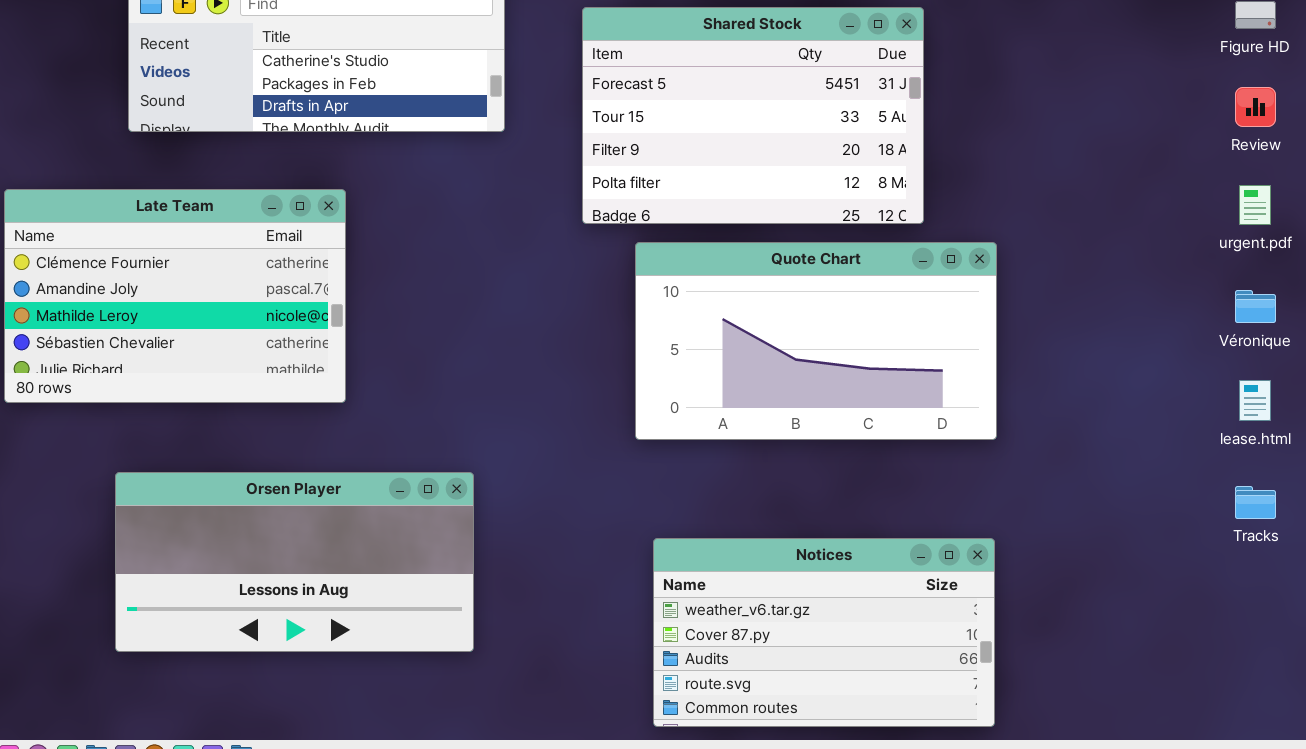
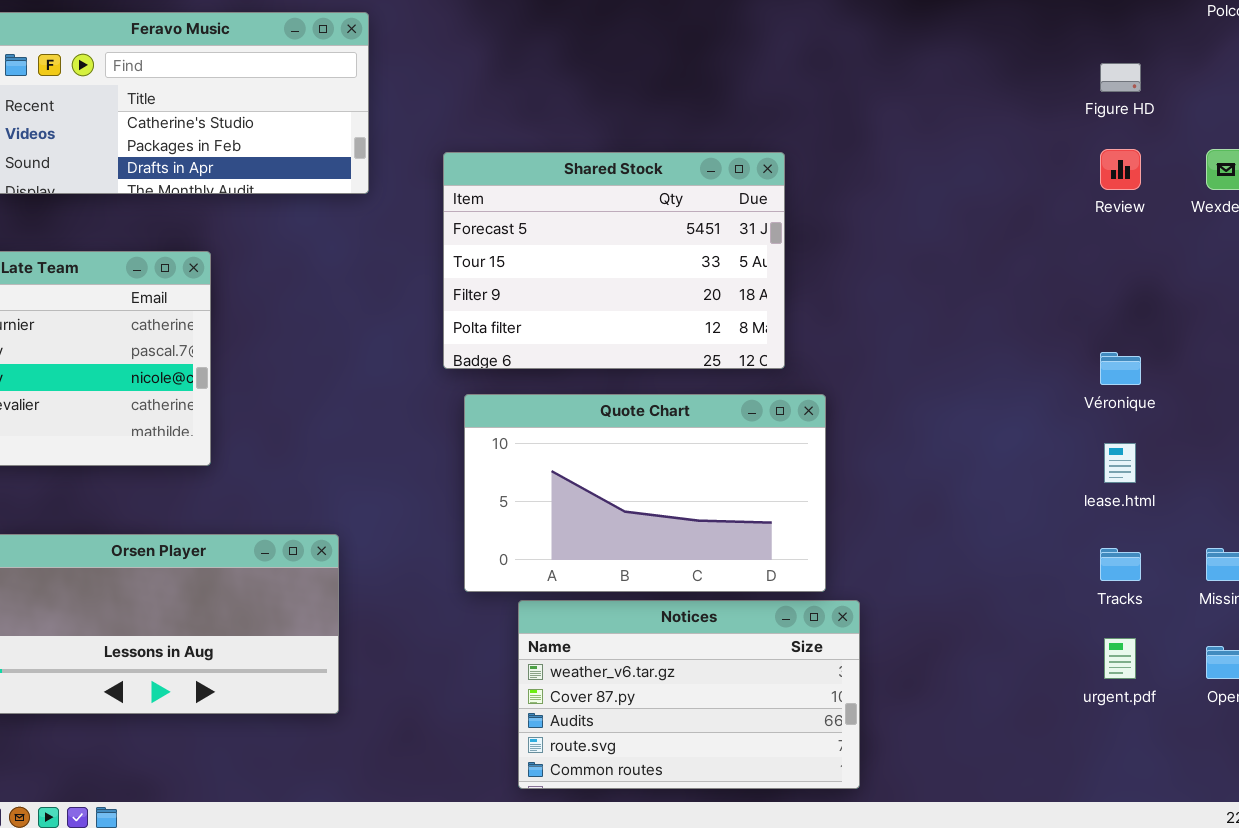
Shared Stock: [582,7,924,224] -> [443,152,785,369], moved
urgent.pdf: [1239,185,1271,225] -> [1104,638,1136,679], moved
Quote Chart: [635,242,997,440] -> [464,394,826,592], moved

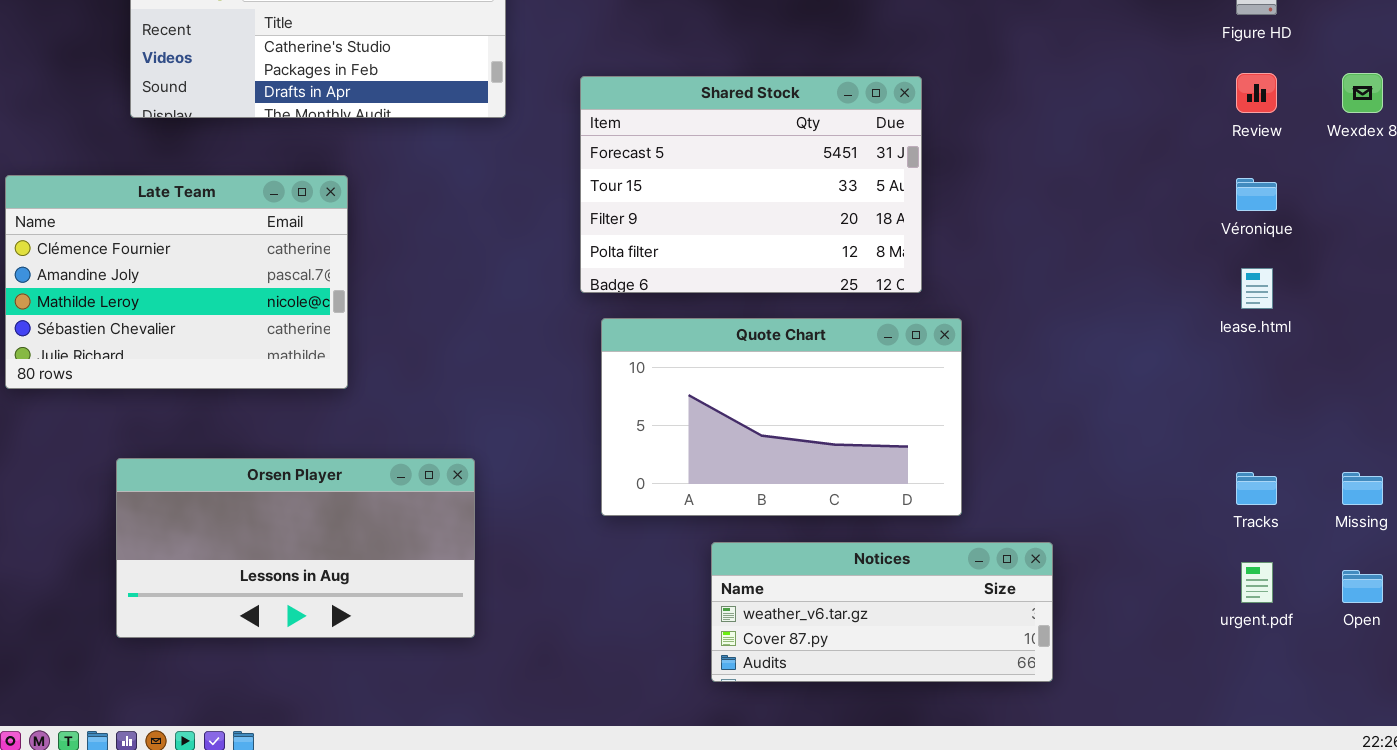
Véronique: [1100,352,1141,385] -> [1236,178,1277,211], moved
lease.html: [1104,443,1136,483] -> [1241,268,1273,309], moved
Notices: [518,600,860,789] -> [711,542,1053,682], moved, resized

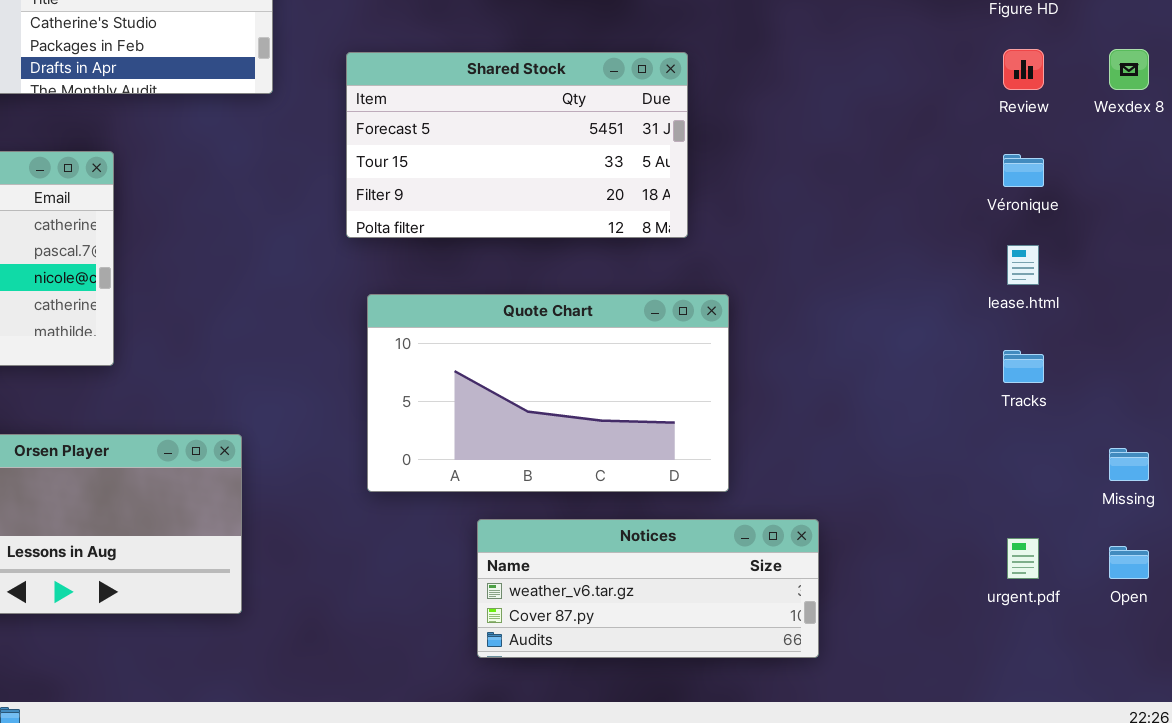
Shared Stock: [580,76,922,293] -> [346,52,688,238], resized
Tracks: [1236,472,1277,505] -> [1003,350,1044,383], moved

